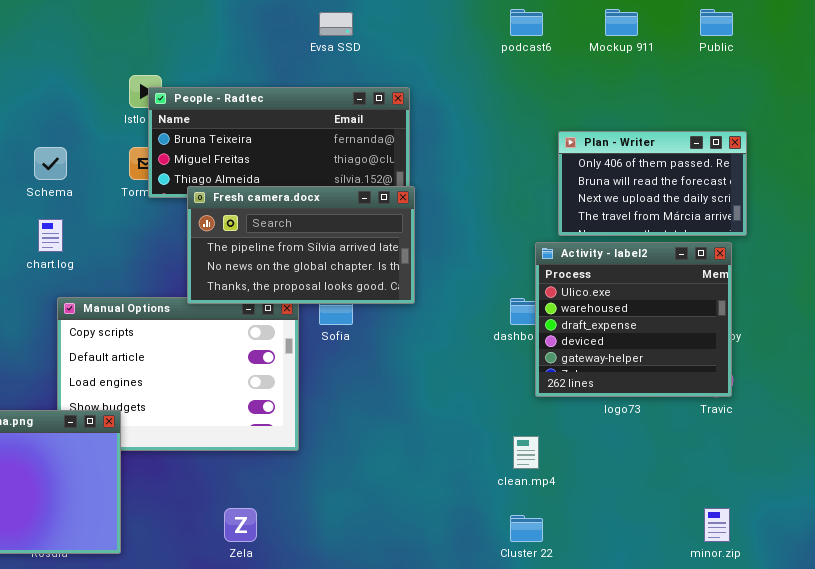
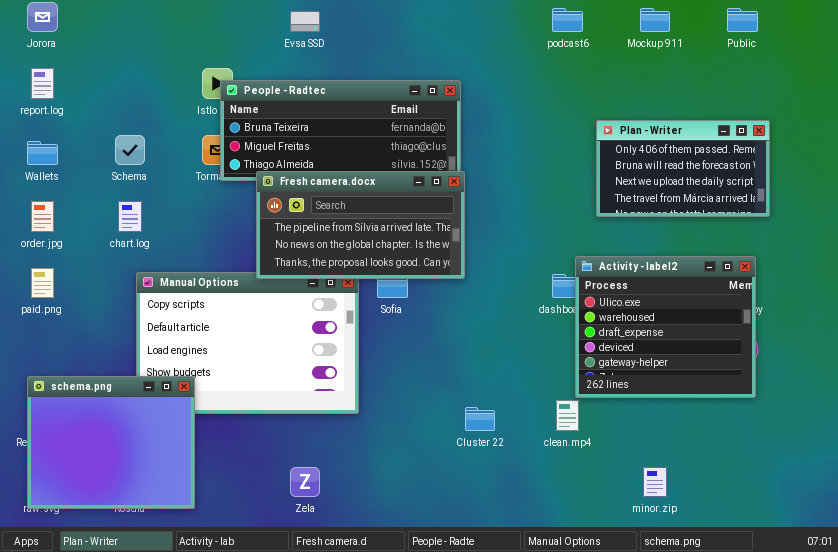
Evsa SSD: [319,12,353,36] -> [290,11,320,32], moved
Activity - label2: [535,242,732,397] -> [575,256,756,398], moved
minor.zip: [704,508,730,542] -> [643,467,667,497], moved
Cluster 22: [510,515,543,542] -> [465,407,495,431], moved

